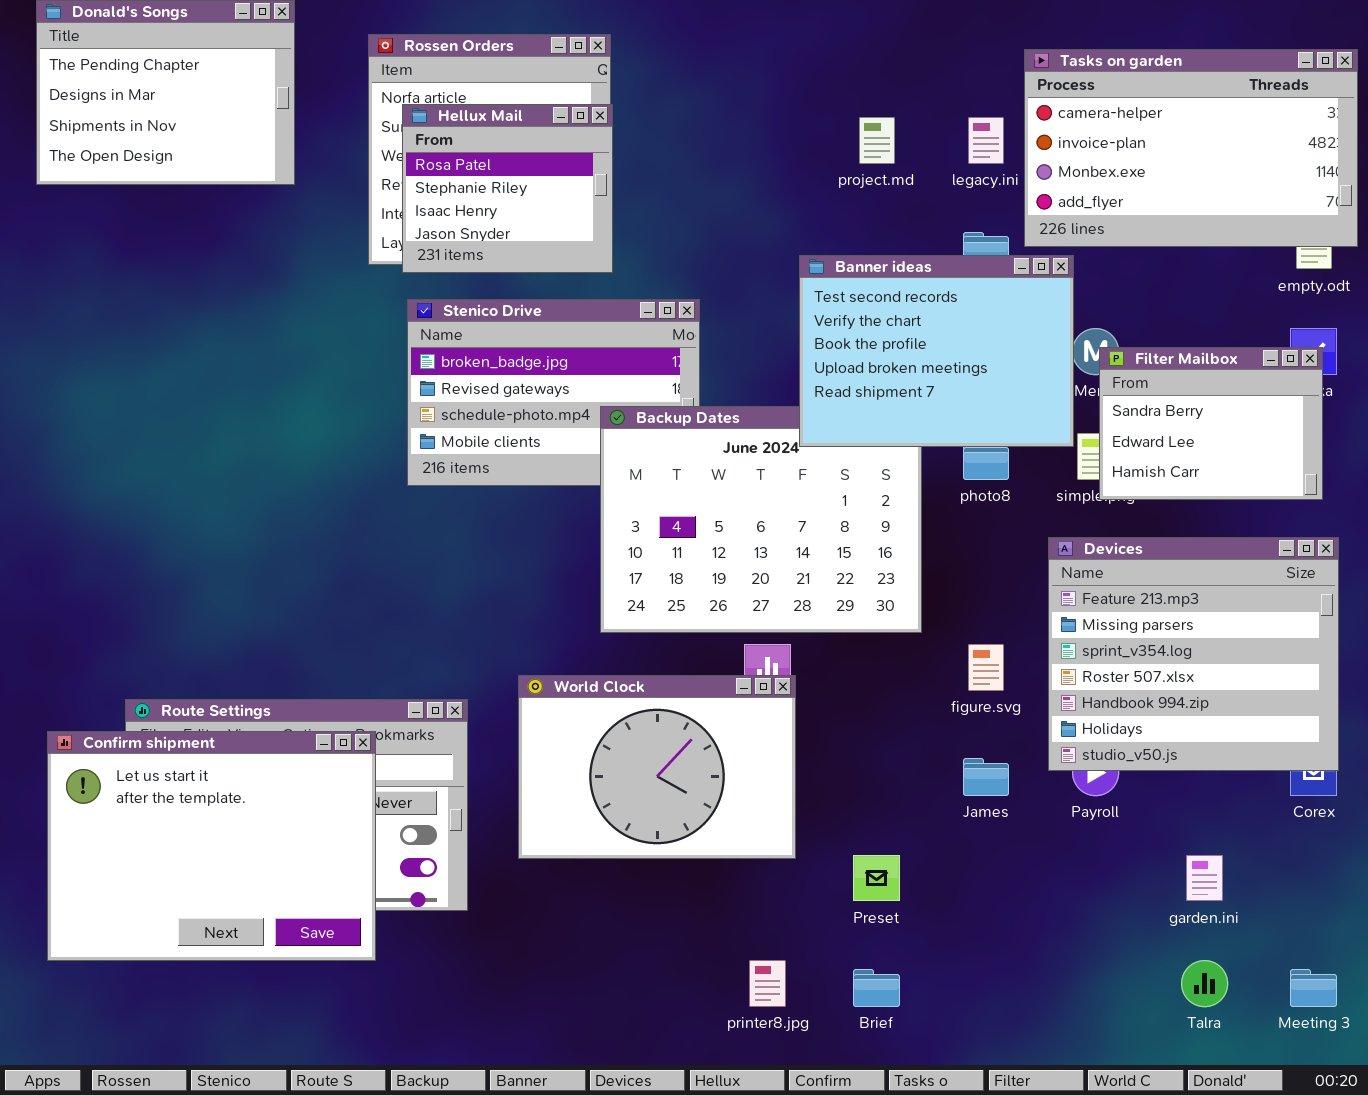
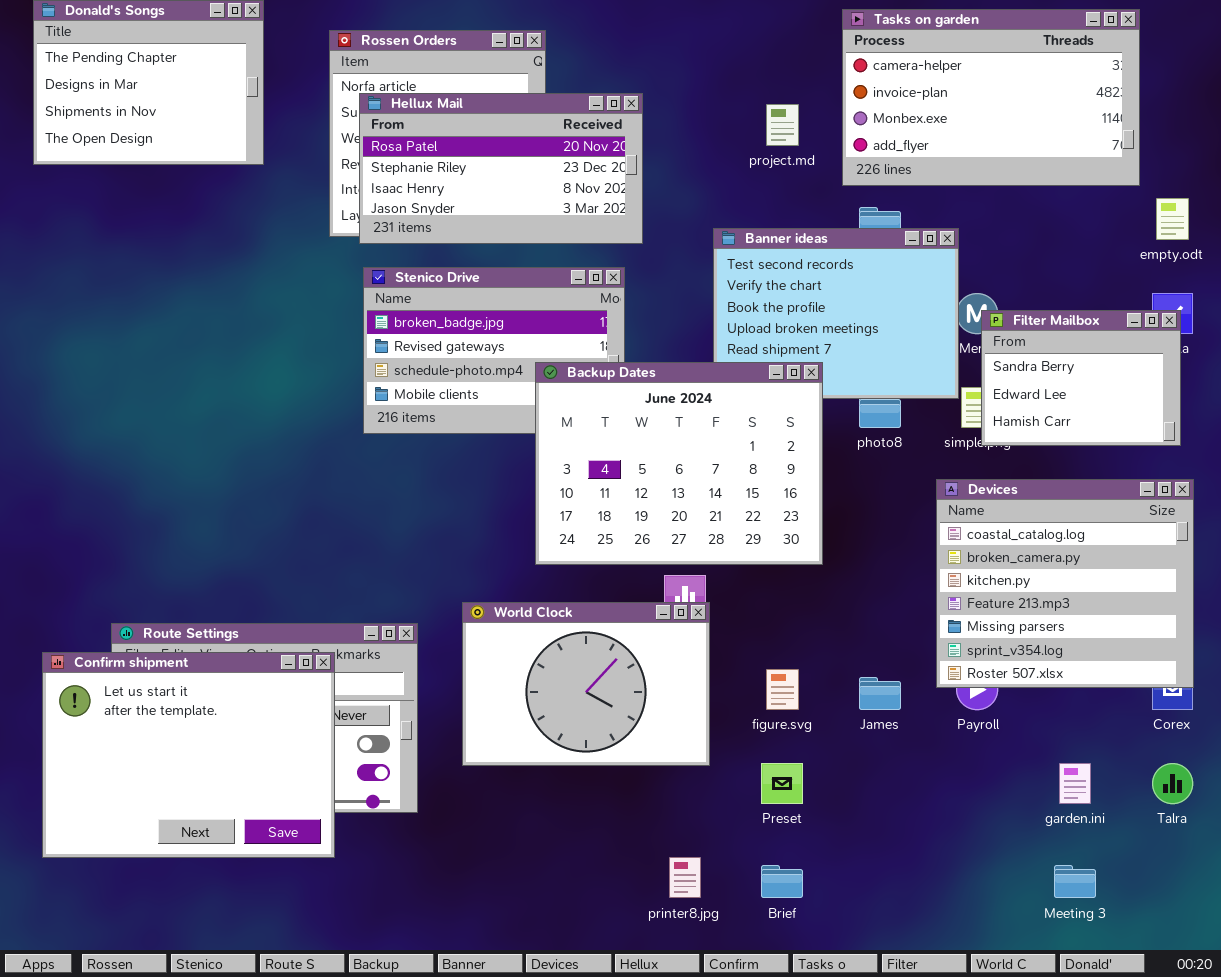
Tasks on garden: [1024,49,1358,247] -> [842,9,1140,186], moved
Hellux Mail: [402,104,613,273] -> [359,93,643,244], resized
Backup Dates: [600,406,922,633] -> [535,362,823,565], raised
Devices: [1048,537,1339,771] -> [936,479,1194,688], scrolled up 3 rows
figure.svg: [968,644,1004,691] -> [766,669,799,710], moved
Talra: [1181,960,1228,1007] -> [1152,763,1193,804], moved
Meeting 3: [1290,969,1337,1007] -> [1054,865,1096,898], moved

